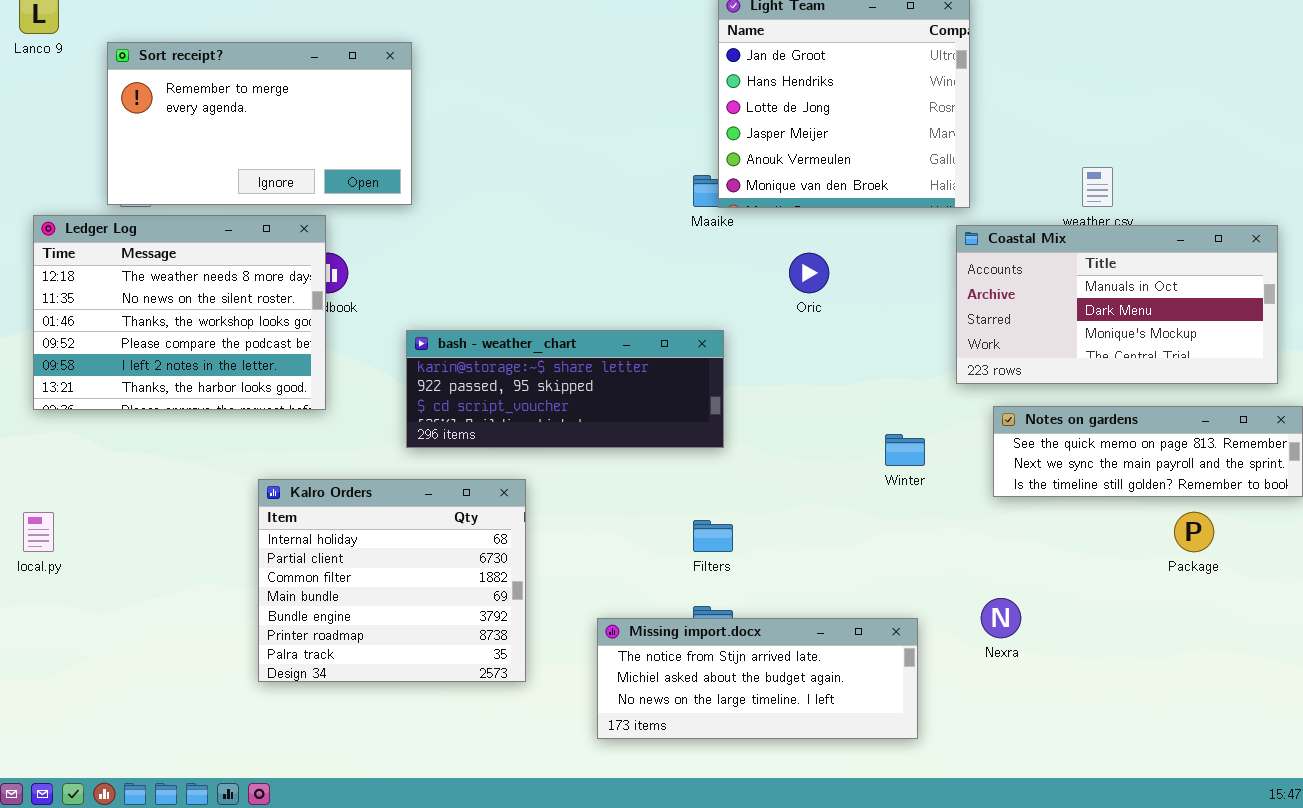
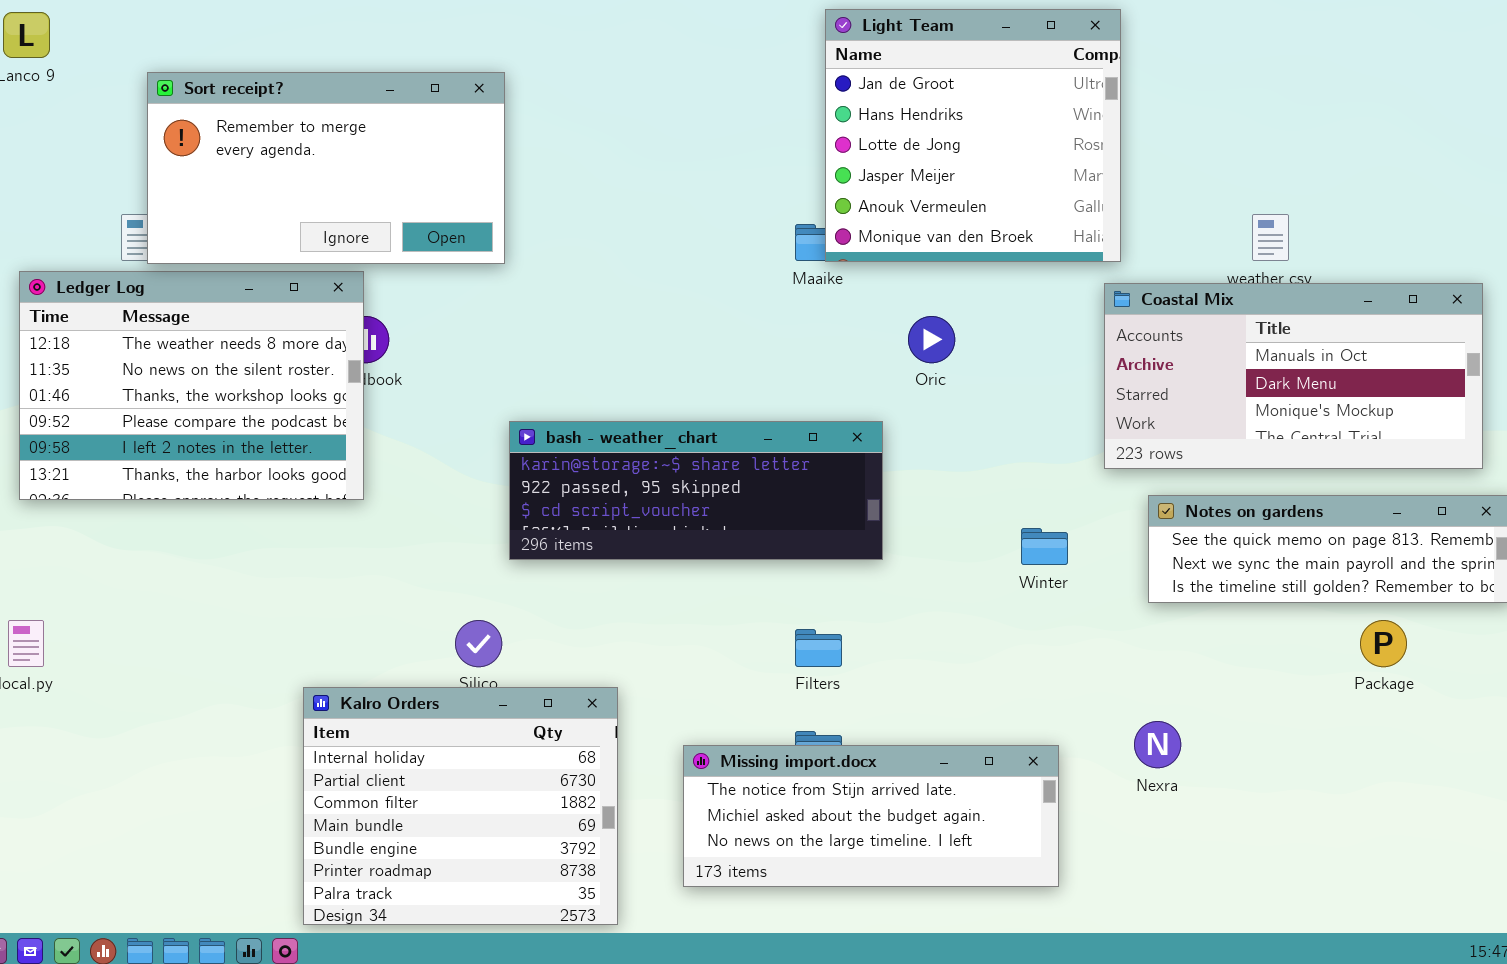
Sort receipt?: [107,42,412,205] -> [147,72,505,264], moved
bash - weather_chart: [406,330,724,448] -> [509,421,883,560], moved
Kalro Orders: [258,479,526,682] -> [303,687,618,925], moved

